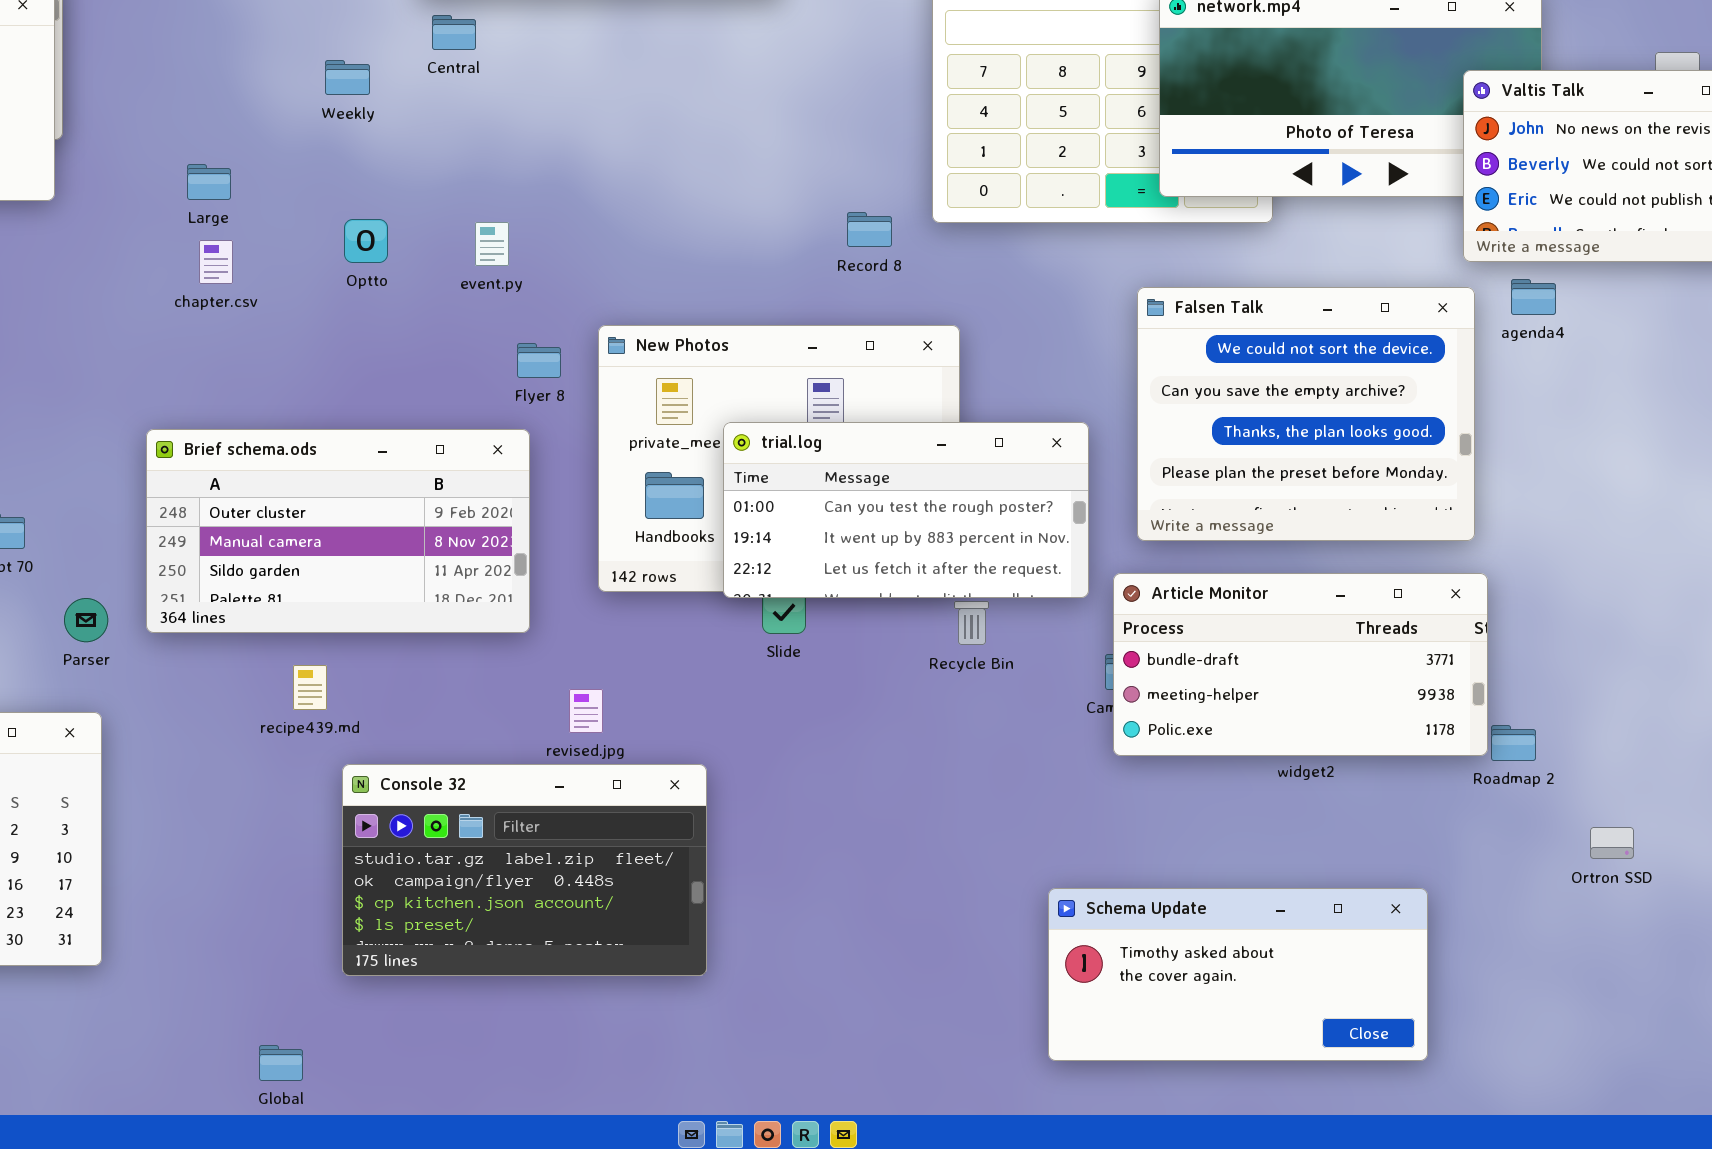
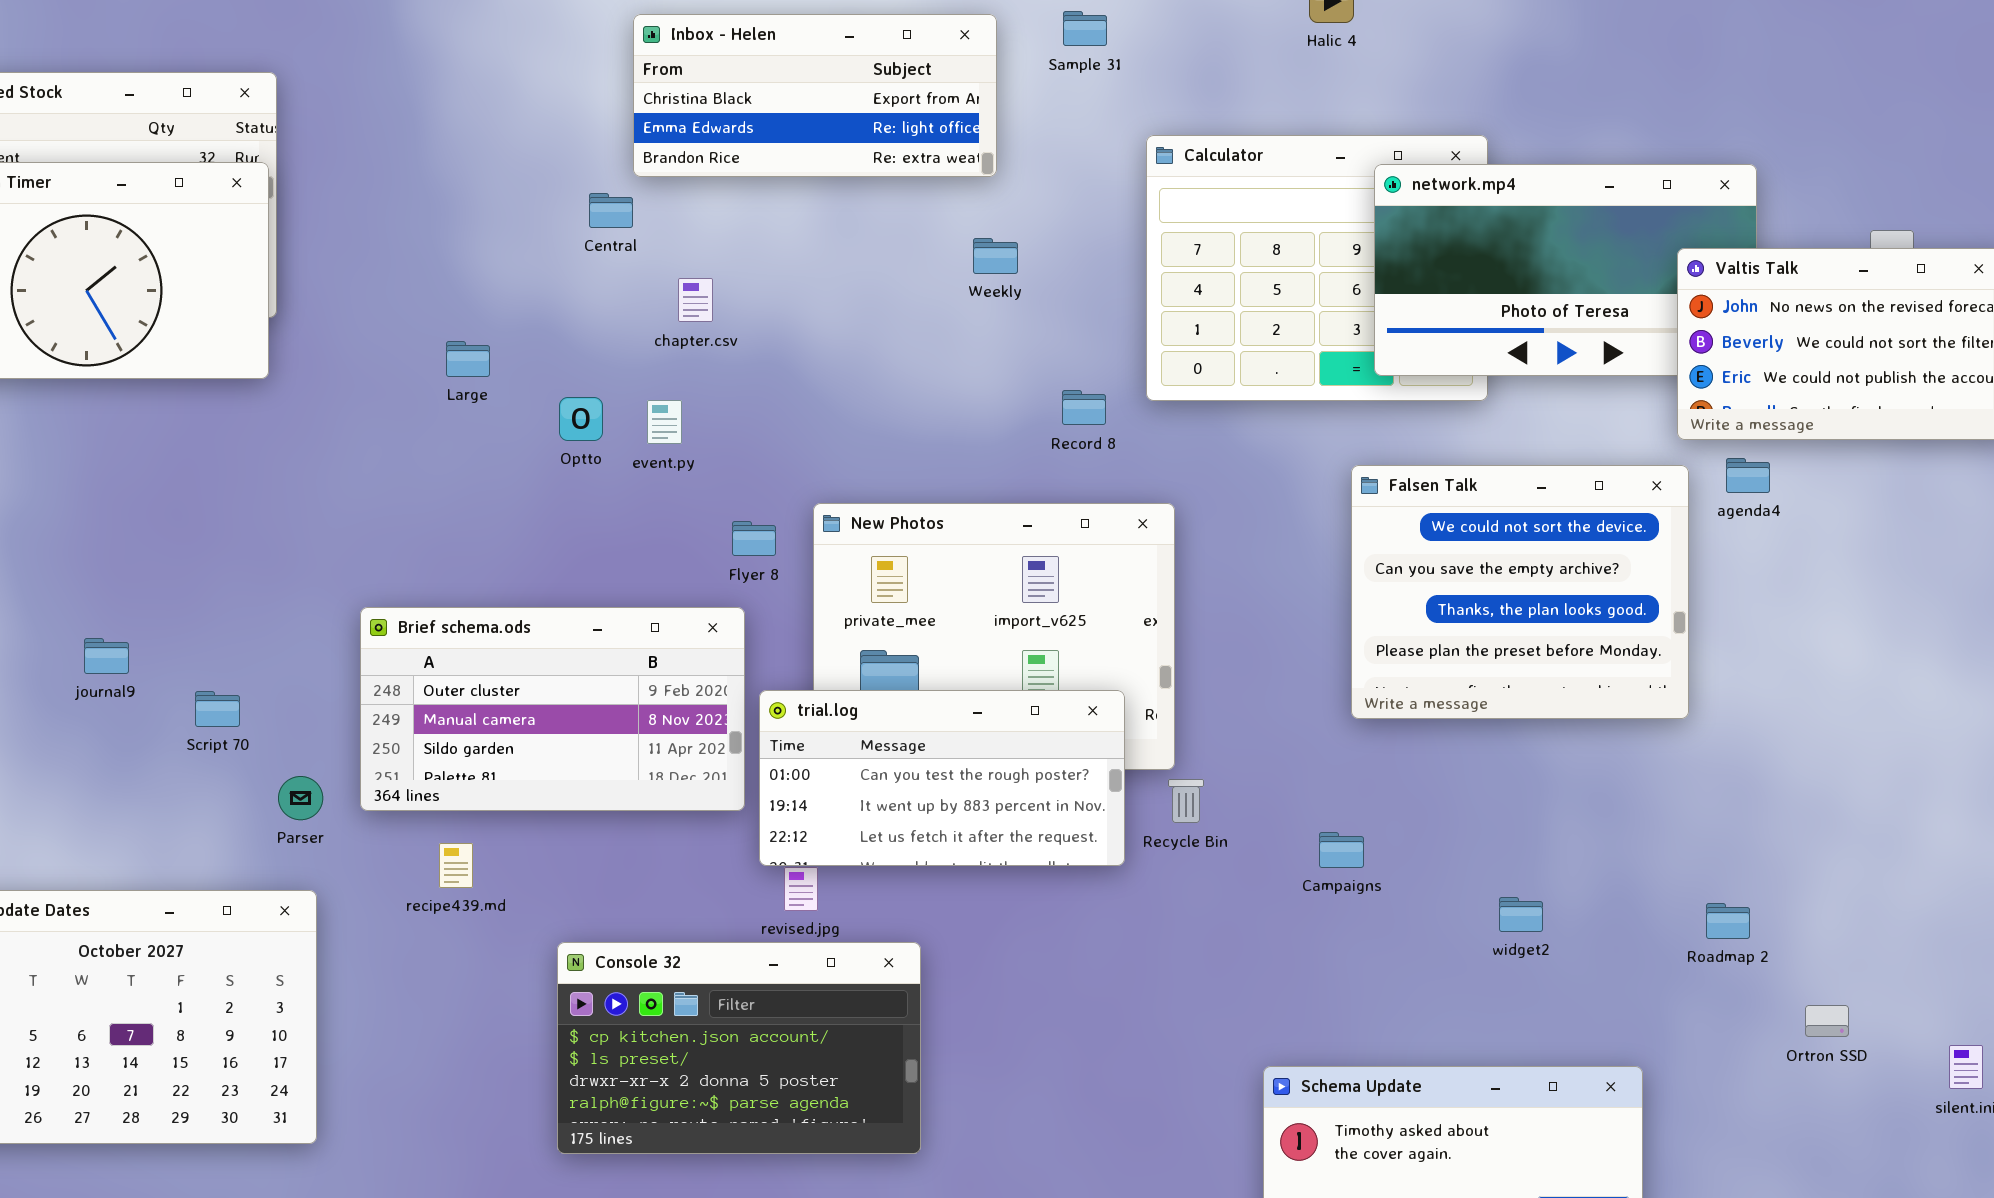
Central: [432,15,476,50] -> [589,193,633,228], moved
Weekly: [325,60,370,95] -> [973,238,1018,274], moved
Large: [187,164,231,200] -> [446,341,490,377], moved
event.py: [475,222,509,266] -> [647,400,682,444], moved
chapter.csv: [199,240,233,284] -> [678,278,713,322], moved
trial.log: [723,422,1089,598] -> [759,690,1125,866], moved
Article Monitor: [1113,573,1488,756] -> none, closed
recipe439.md: [293,665,327,710] -> [439,843,473,888], moved
Console 32: [342,764,707,976] -> [557,942,921,1154], scrolled down 2 rows

